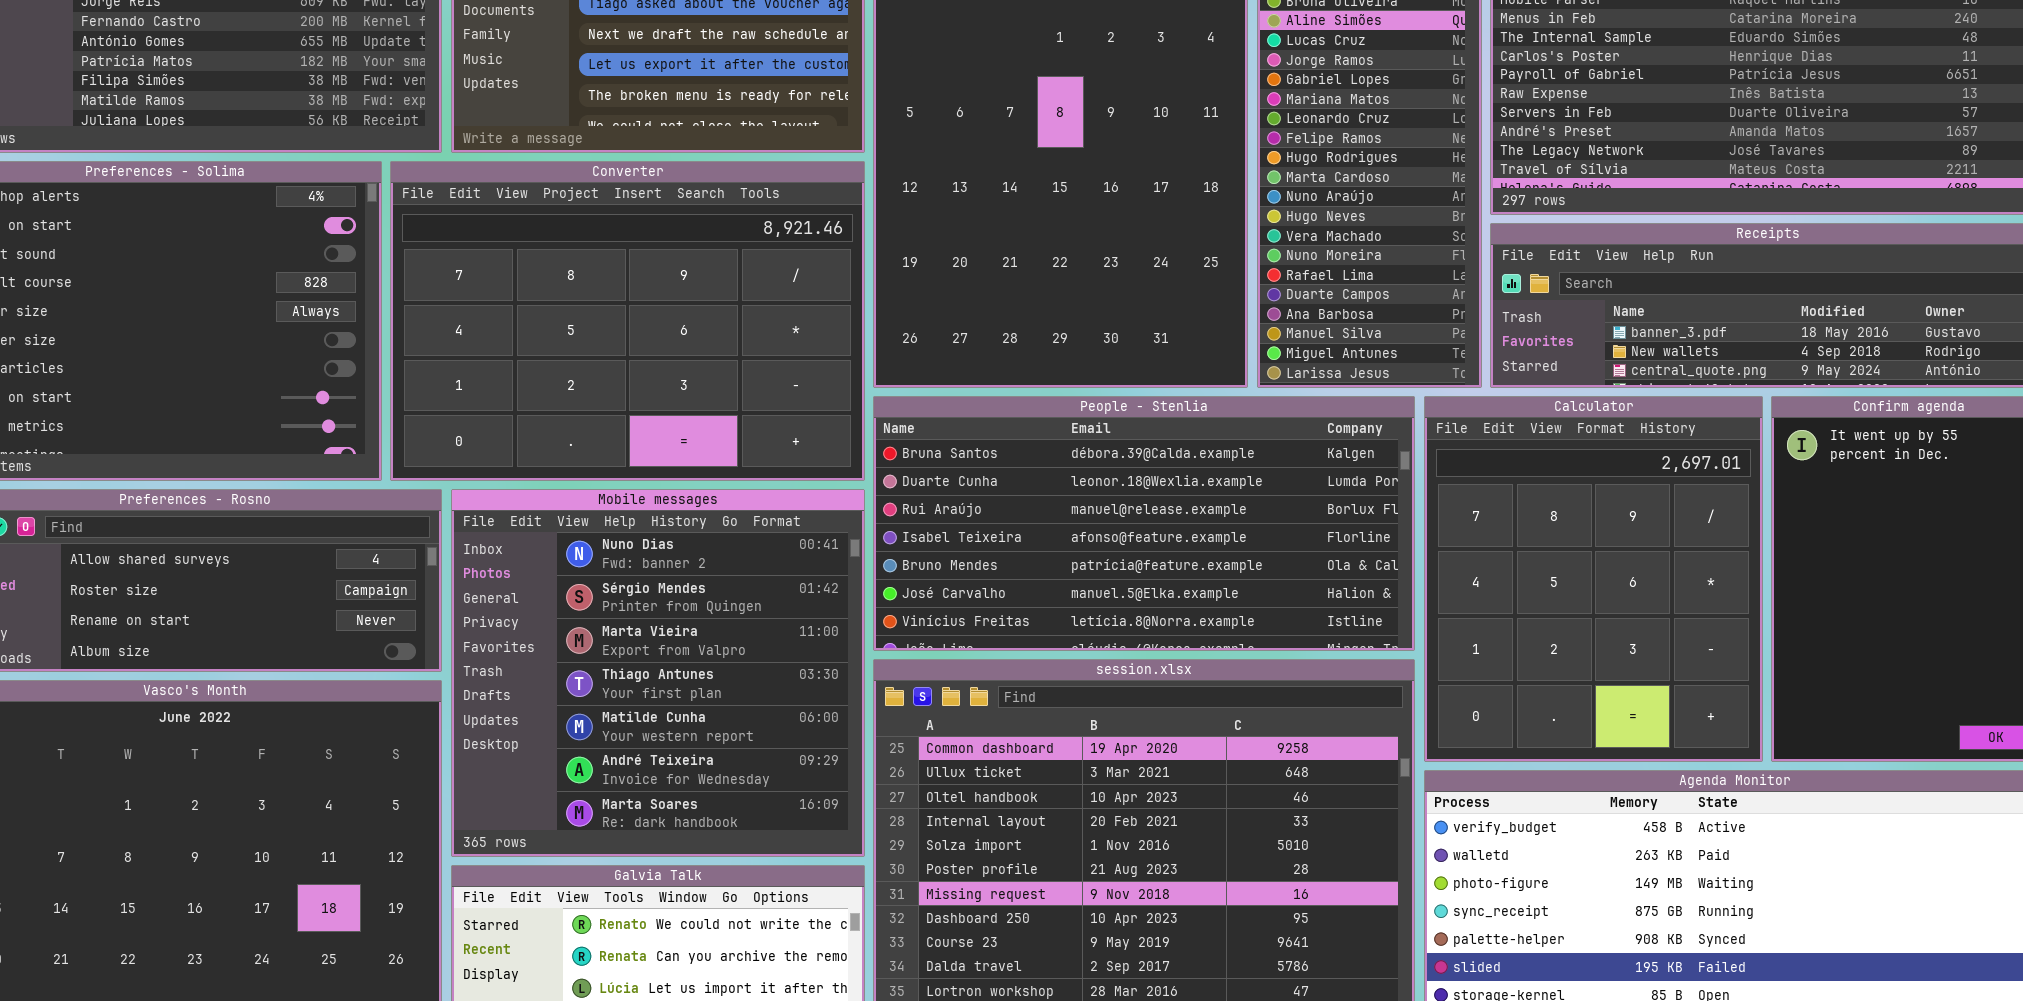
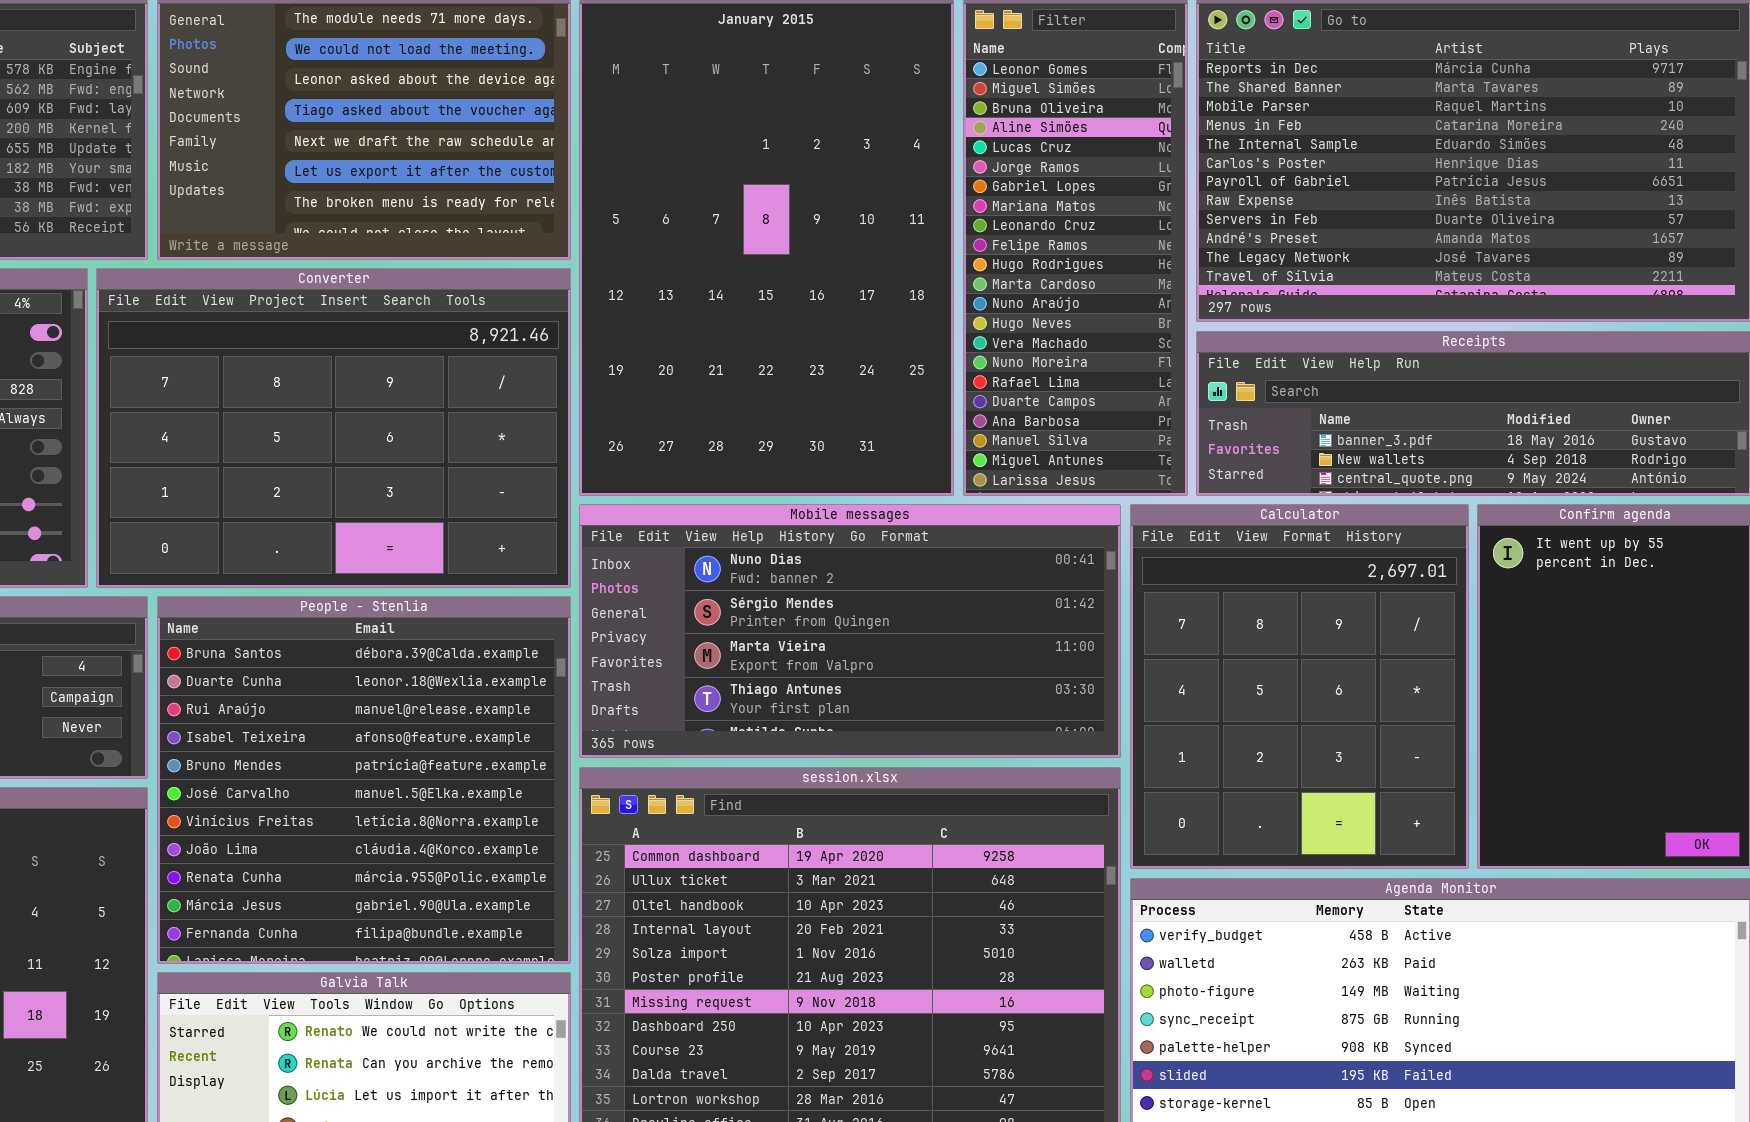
People - Stenlia: [873,396,1415,651] -> [157,596,571,964], moved, resized
Mobile messages: [451,489,865,857] -> [579,504,1121,758], moved, resized

